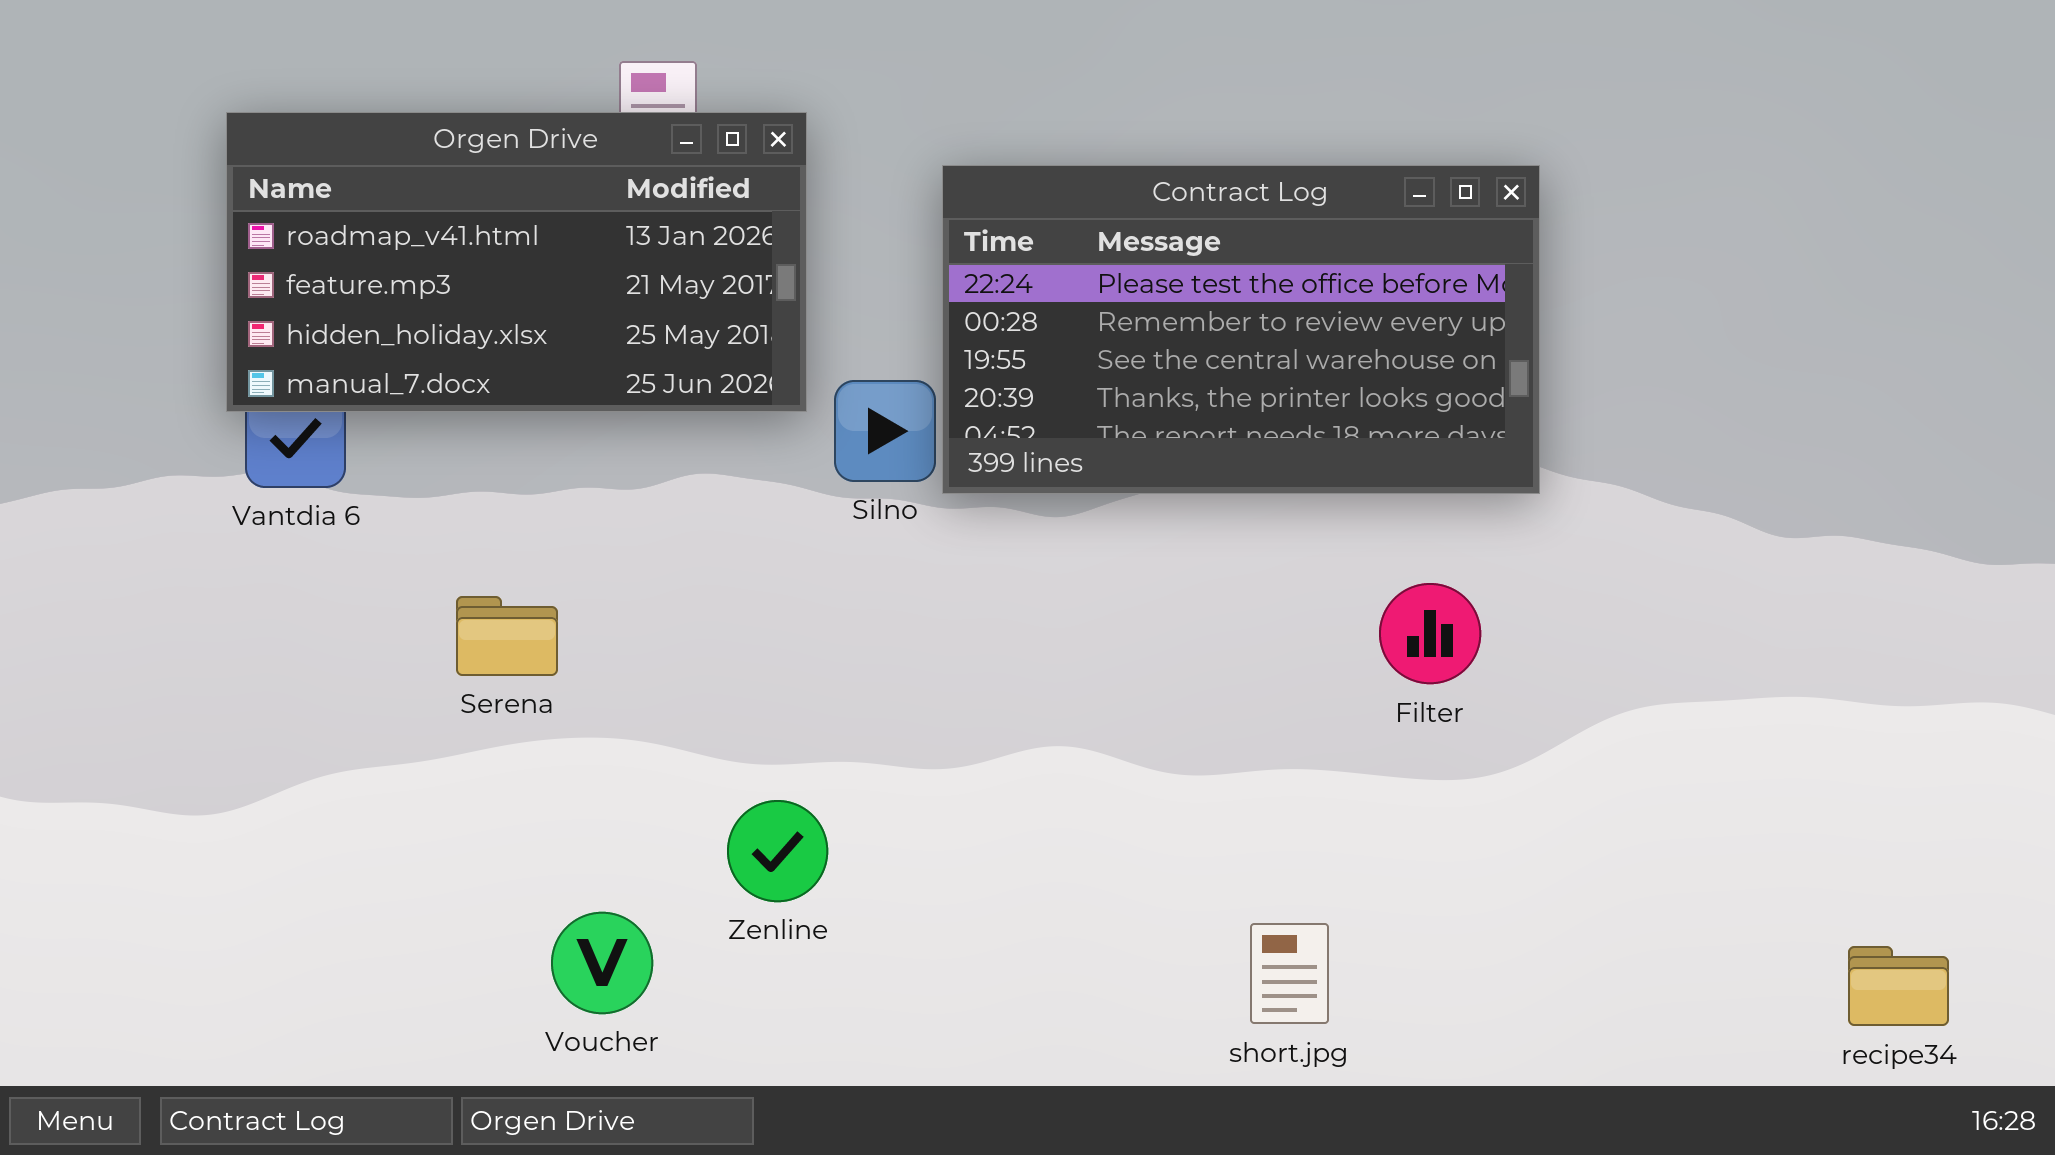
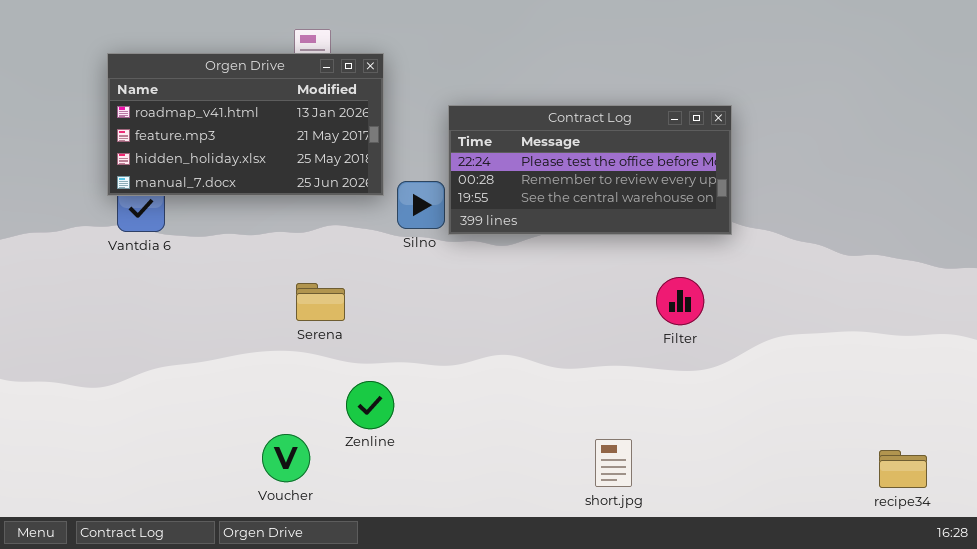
Contract Log: [942,165,1540,494] -> [448,105,732,235], resized
Serena: [456,596,558,676] -> [296,283,345,321], moved

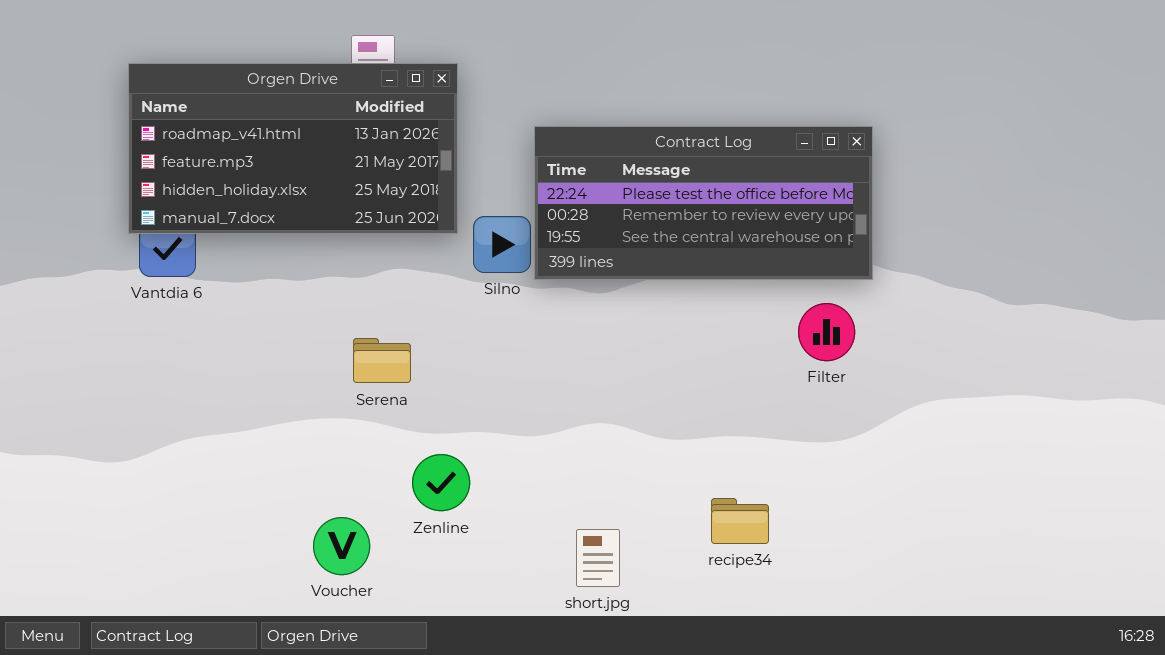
Filter: [656,277,704,325] -> [798,303,855,361], moved
short.jpg: [595,439,632,487] -> [576,529,620,587], moved
recipe34: [879,450,927,488] -> [711,498,769,544], moved

